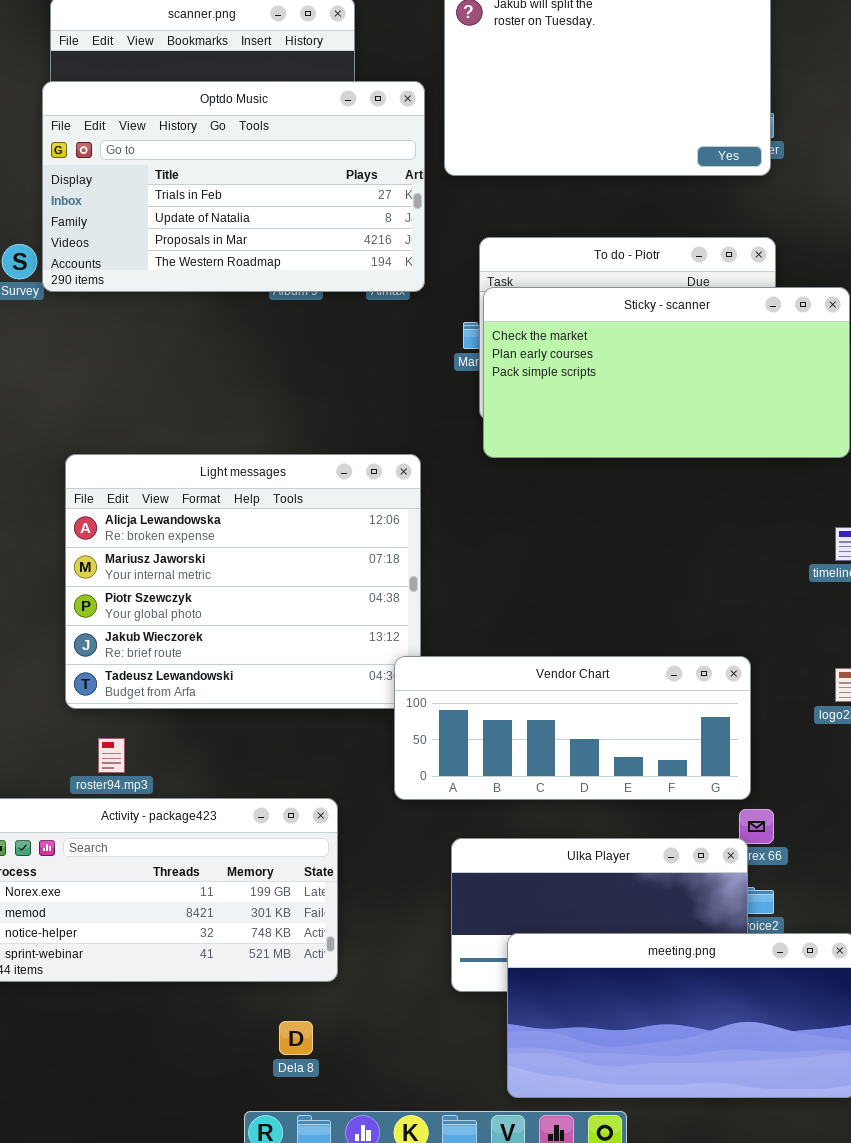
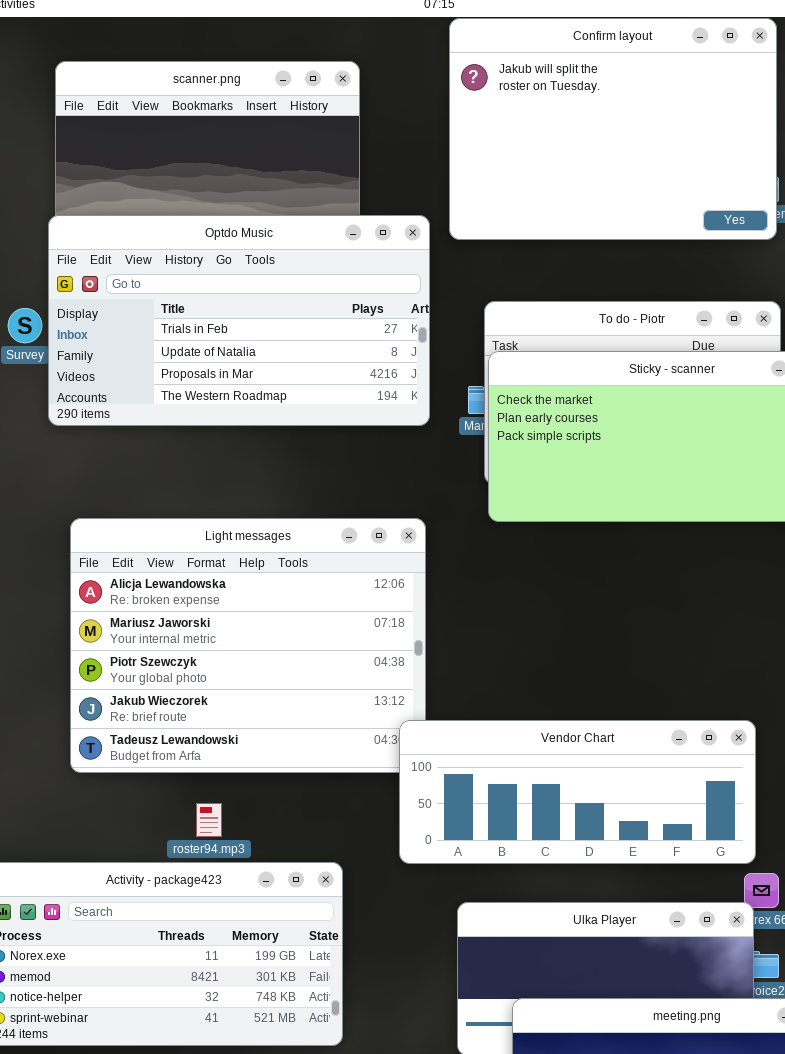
Optdo Music: [42,81,425,292] -> [48,215,430,426], moved
roster94.mp3: [98,738,125,773] -> [196,803,222,837], moved

